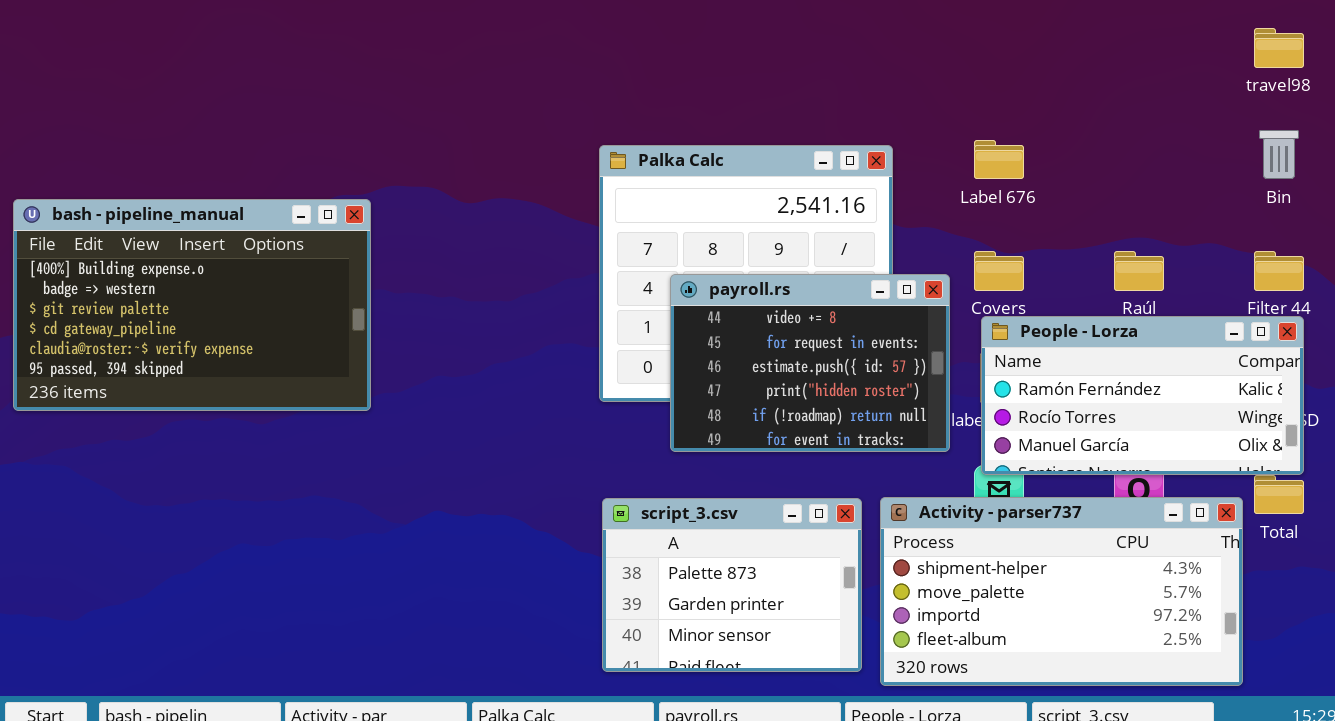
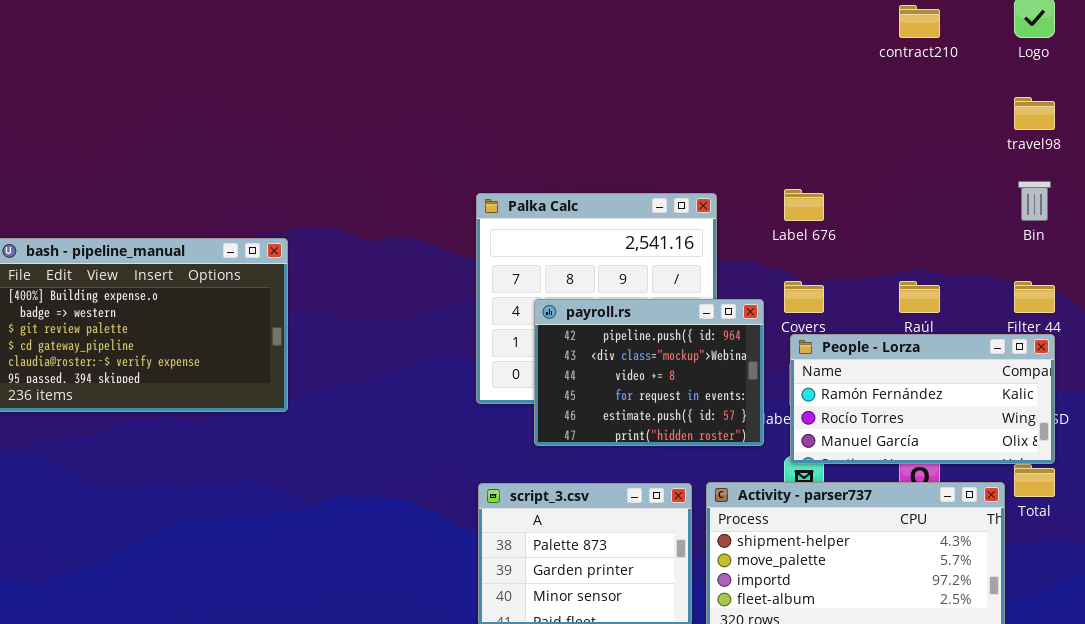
payroll.rs: [670,274,950,452] -> [534,299,764,446], scrolled up 2 rows

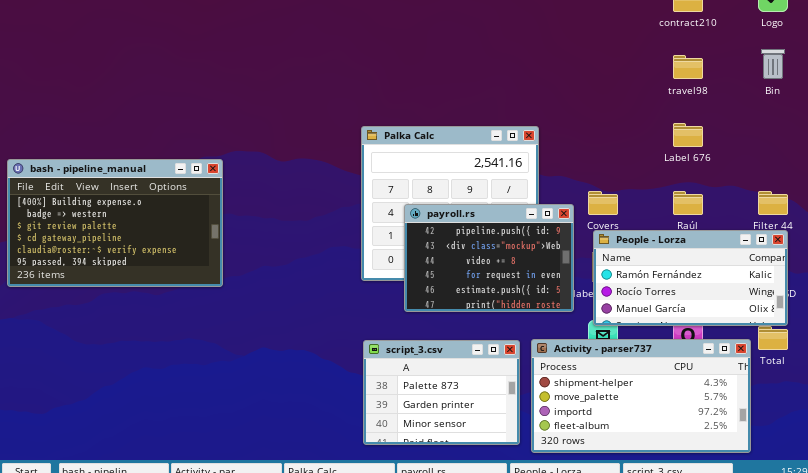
travel98: [1014,97,1055,130] -> [673,55,703,79], moved
Bin: [1018,181,1051,221] -> [761,49,785,79], moved
Label 676: [784,189,824,221] -> [673,123,703,147], moved

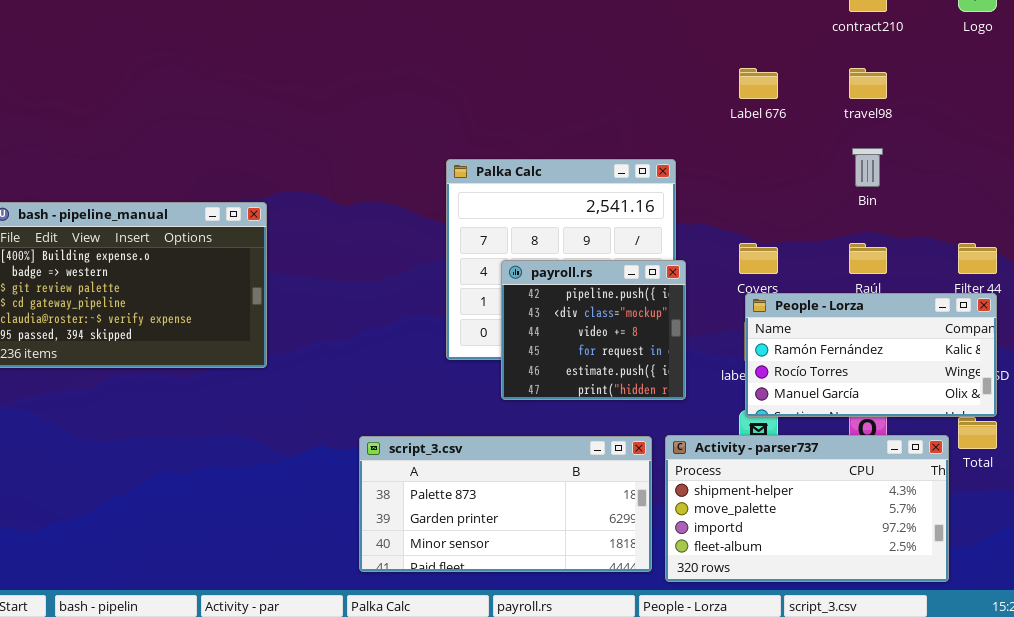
Bin: [761,49,785,79] -> [852,148,883,187], moved
Label 676: [673,123,703,147] -> [739,68,778,99], moved
payroll.rs: [404,204,574,312] -> [501,260,686,400], resized
script_3.csv: [363,340,520,445] -> [359,436,652,572], resized

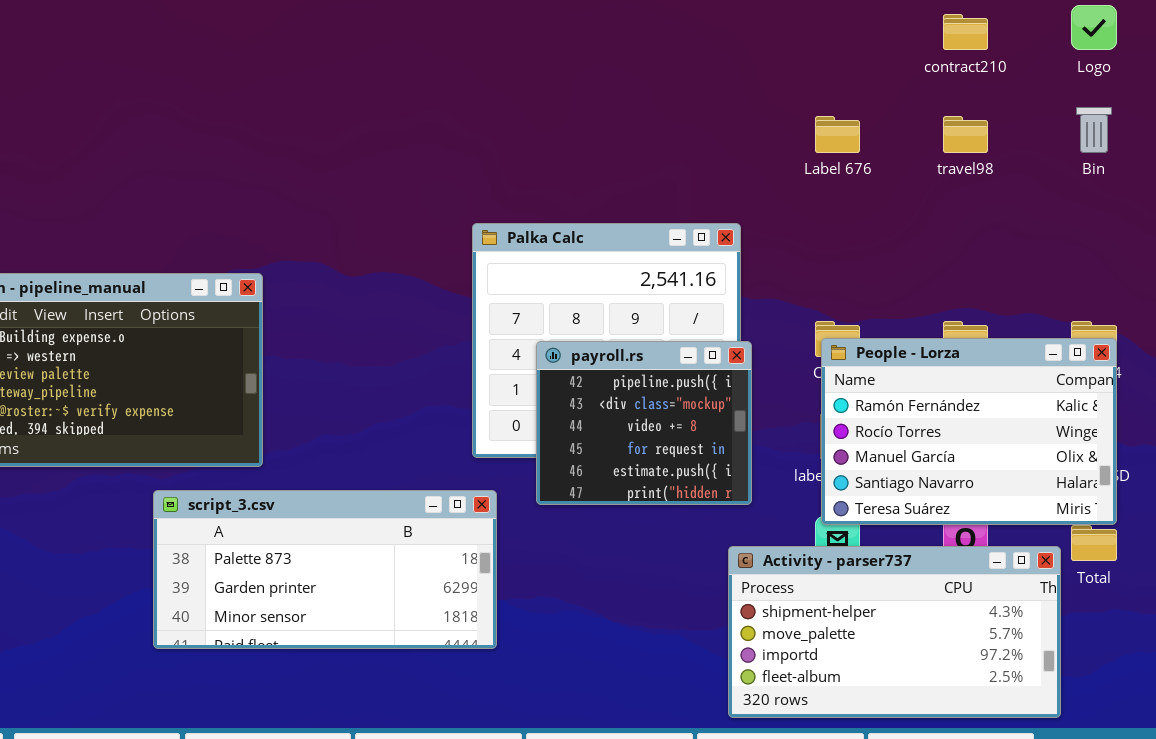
Bin: [852,148,883,187] -> [1076,107,1112,153], moved
People - Lorza: [745,293,997,417] -> [821,338,1117,525], resized
script_3.csv: [359,436,652,572] -> [153,490,497,649], moved

